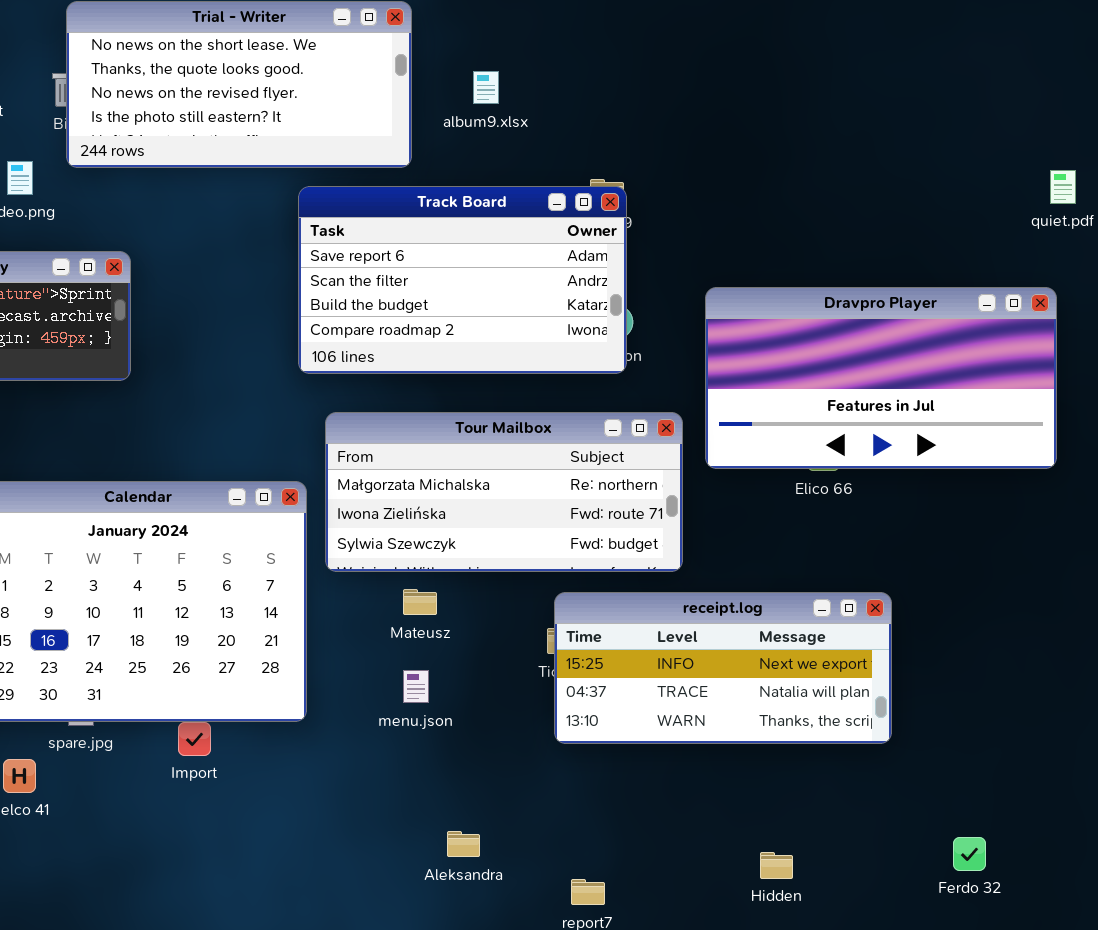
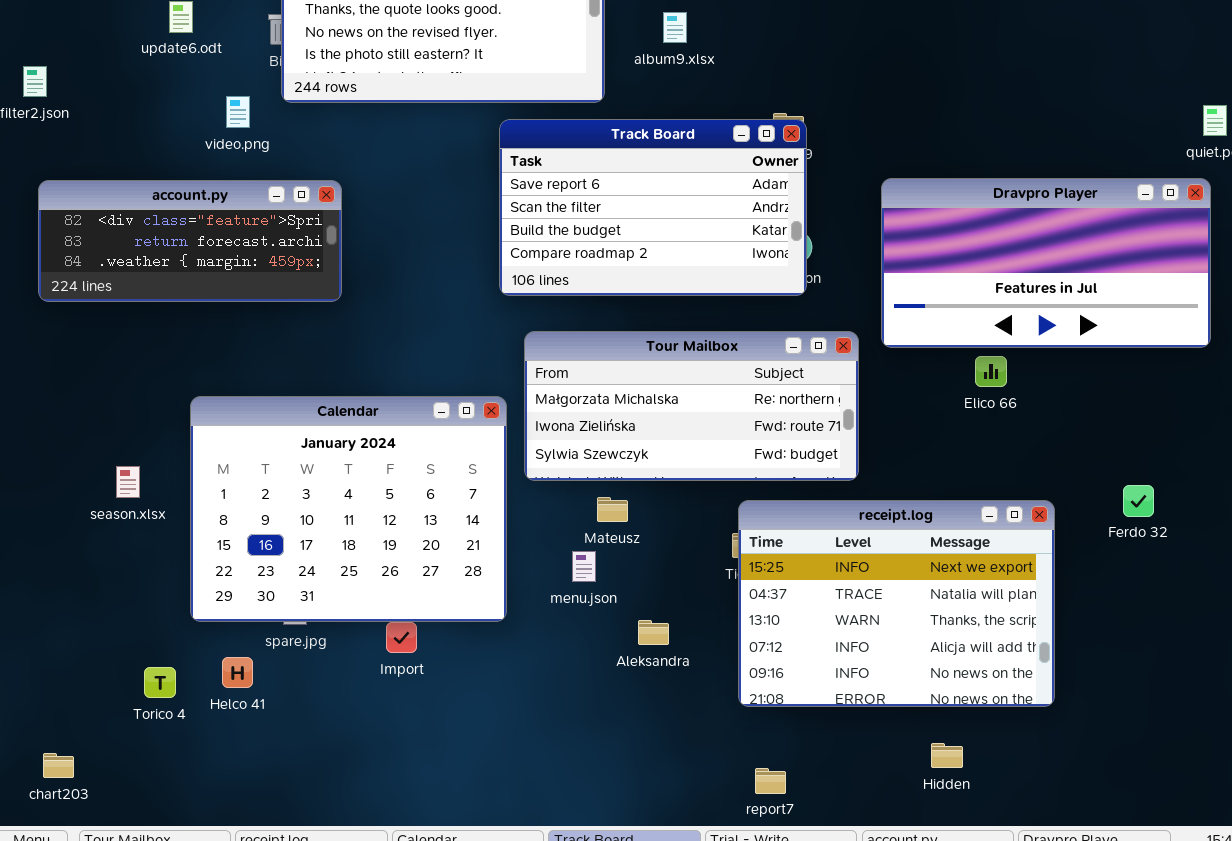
Dravpro Player: [705,287,1057,469] -> [881,178,1211,348], moved
receipt.log: [554,592,892,744] -> [738,500,1055,707], resized
menu.json: [403,670,429,703] -> [572,551,596,582], moved
Aleksandra: [447,831,480,857] -> [638,620,669,645], moved
Ferdo 32: [953,837,986,871] -> [1123,485,1154,517], moved

